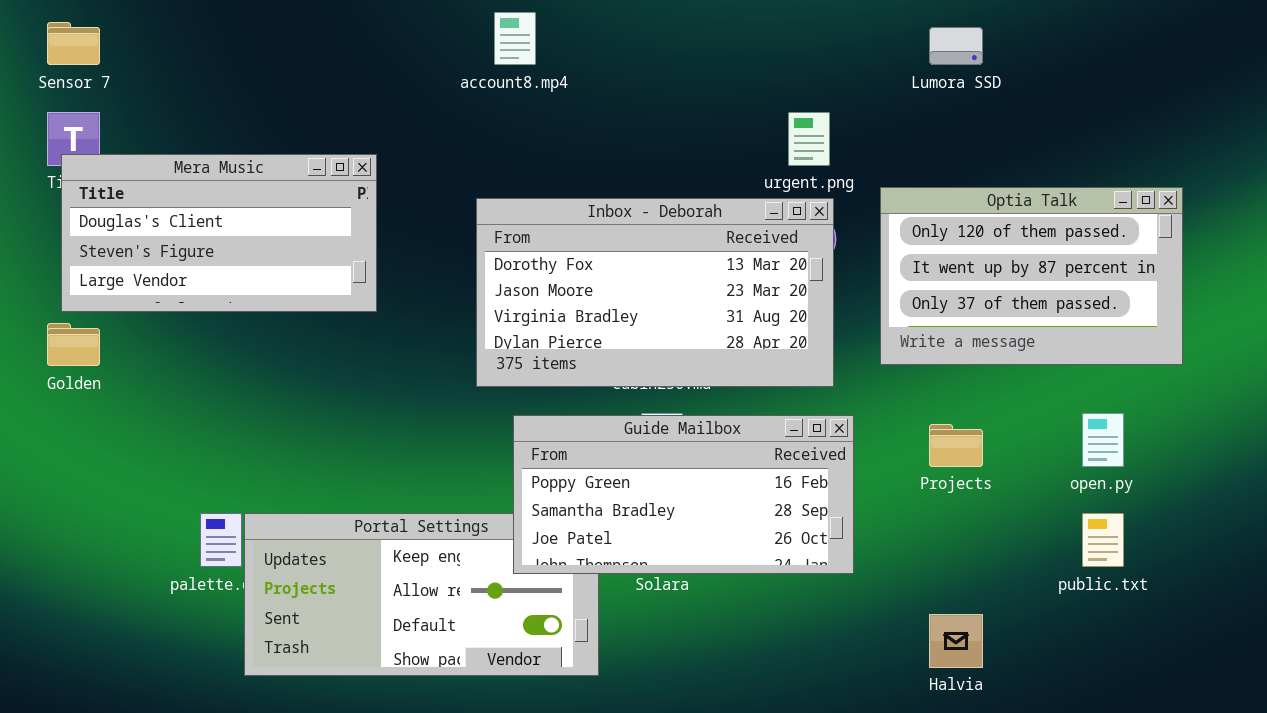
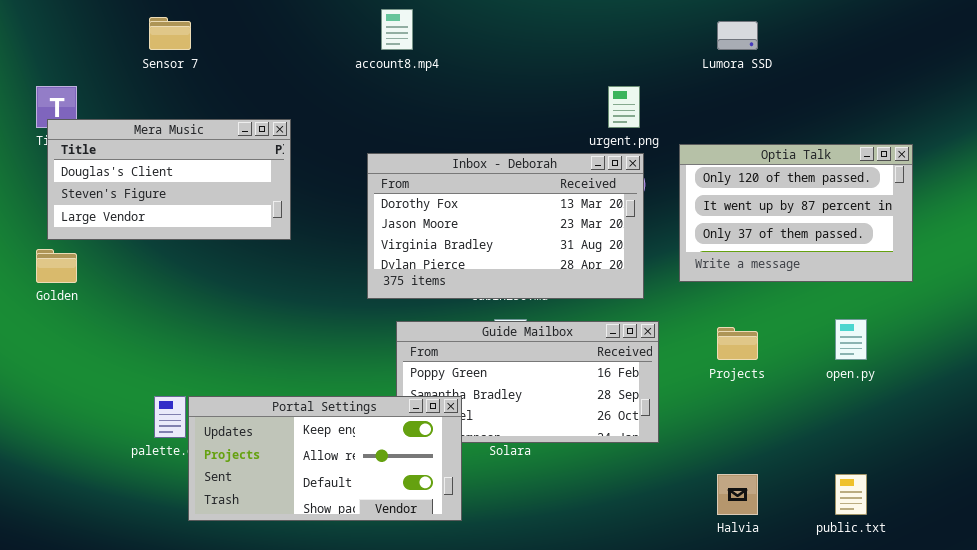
Sensor 7: [47,22,100,65] -> [149,17,191,50], moved
Portal Settings: [244,513,599,676] -> [188,396,462,521], raised
public.txt: [1082,513,1124,567] -> [835,474,867,515], moved

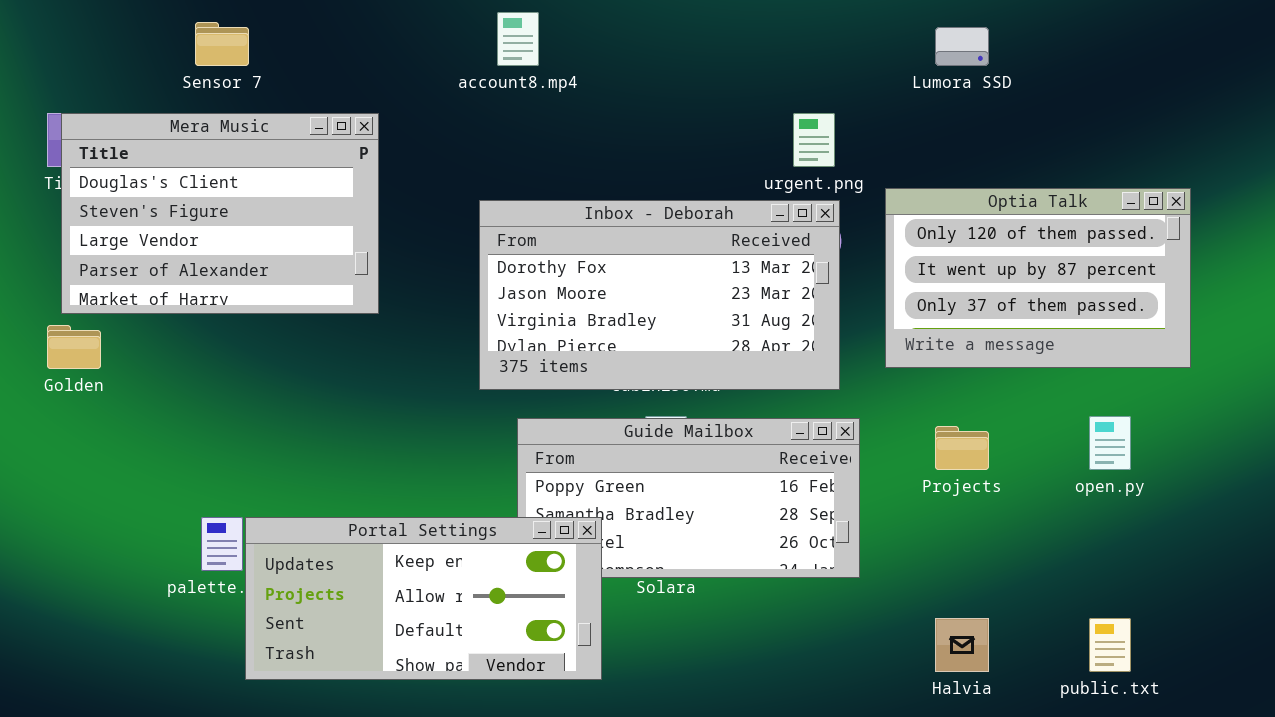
Mera Music: [47,119,291,240] -> [61,113,379,314], resized

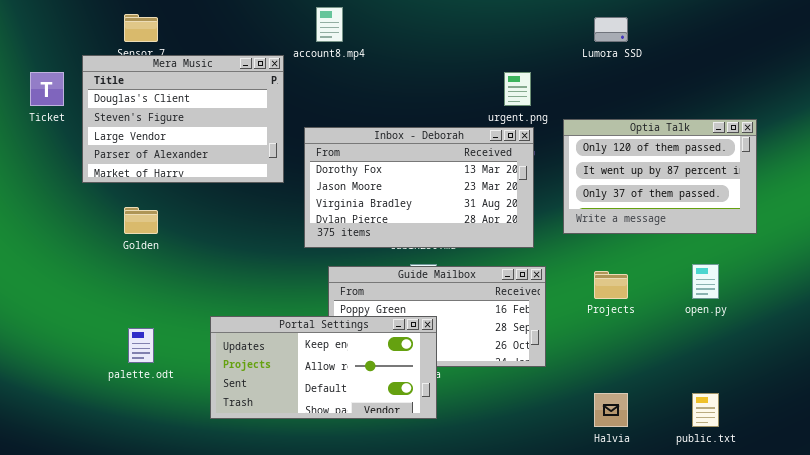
Mera Music: [61,113,379,314] -> [82,55,284,183], moved
Golden: [47,325,101,369] -> [124,207,158,234], moved
Portal Settings: [245,517,602,680] -> [210,316,437,419], moved

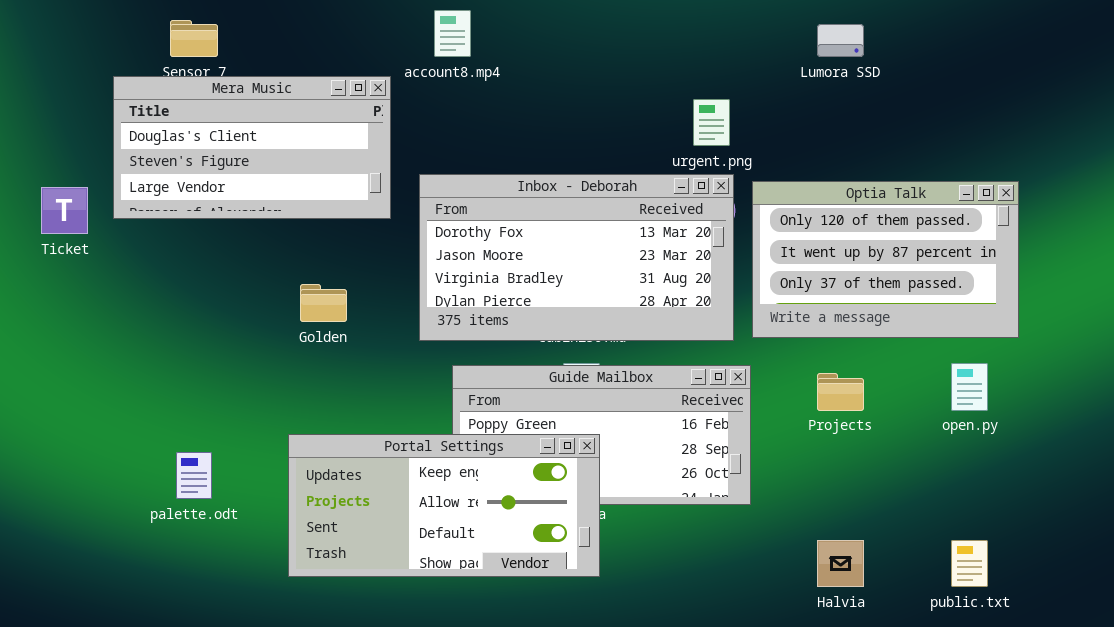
Mera Music: [82,55,284,183] -> [113,76,391,219], resized
Ticket: [30,72,64,106] -> [41,187,88,234], moved
Optia Talk: [563,119,757,234] -> [752,181,1019,338], moved
Golden: [124,207,158,234] -> [300,284,347,322], moved

